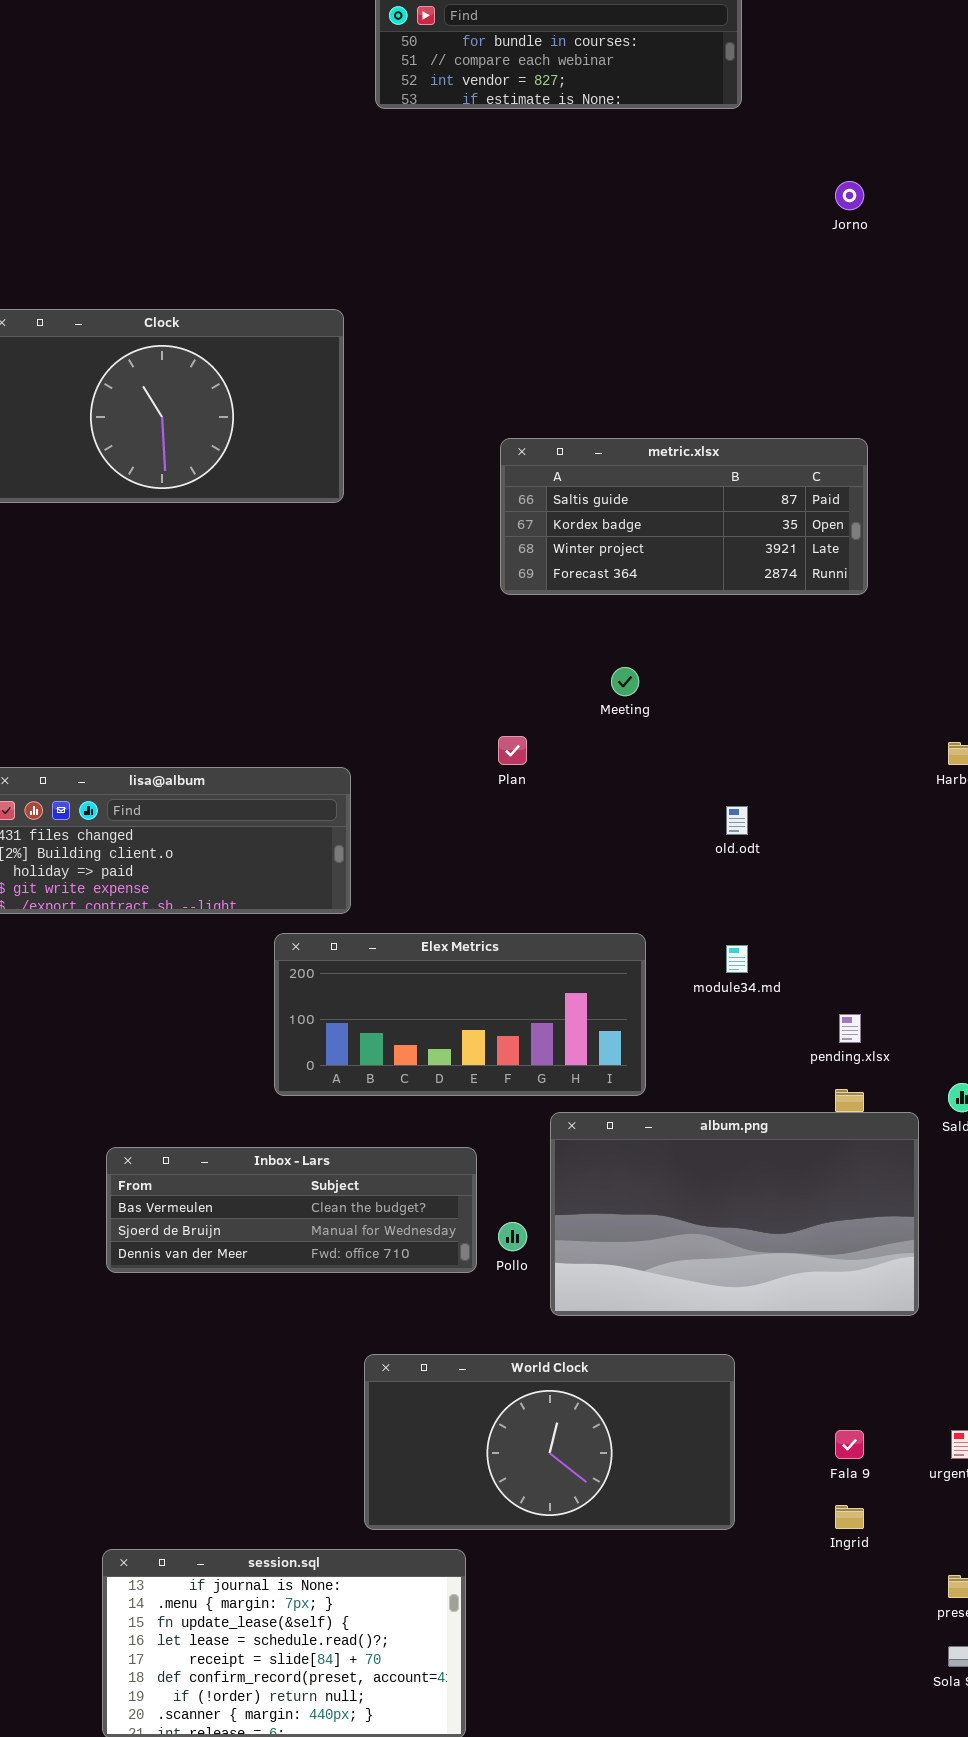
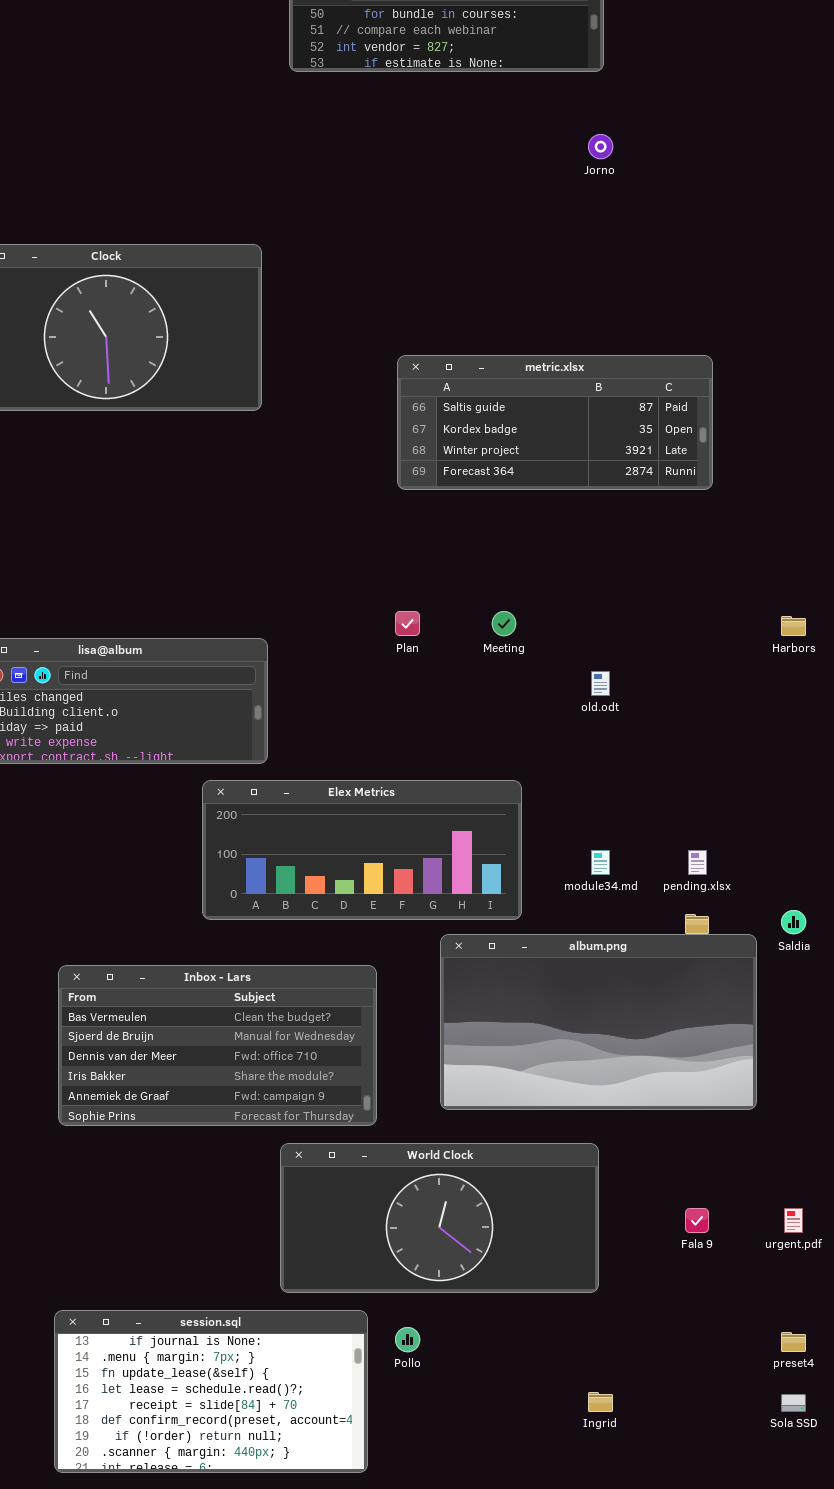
Jorno: [835,181,864,210] -> [588,134,613,159], moved
Meeting: [611,667,639,696] -> [492,611,516,636], moved
module34.md: [726,945,748,973] -> [591,850,610,875], moved
Inbox - Lars: [106,1147,477,1273] -> [58,965,377,1126], resized
Pollo: [498,1222,527,1251] -> [395,1327,420,1352], moved
Ingrid: [835,1505,864,1529] -> [588,1392,613,1412], moved

